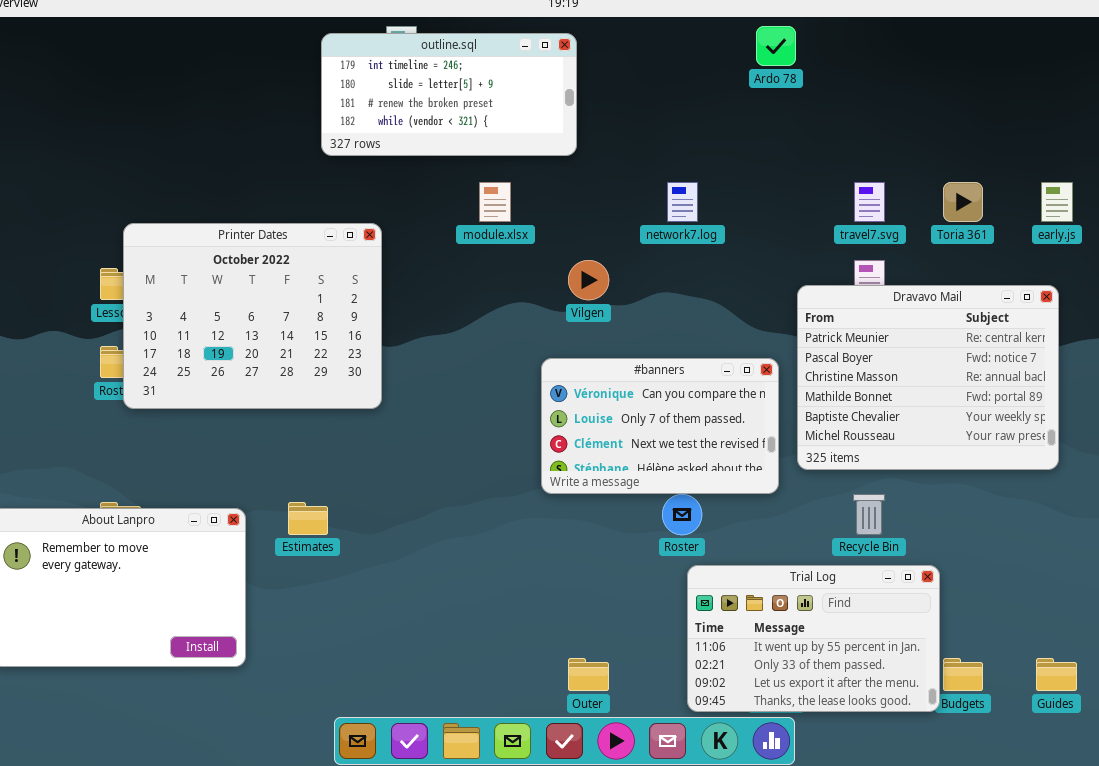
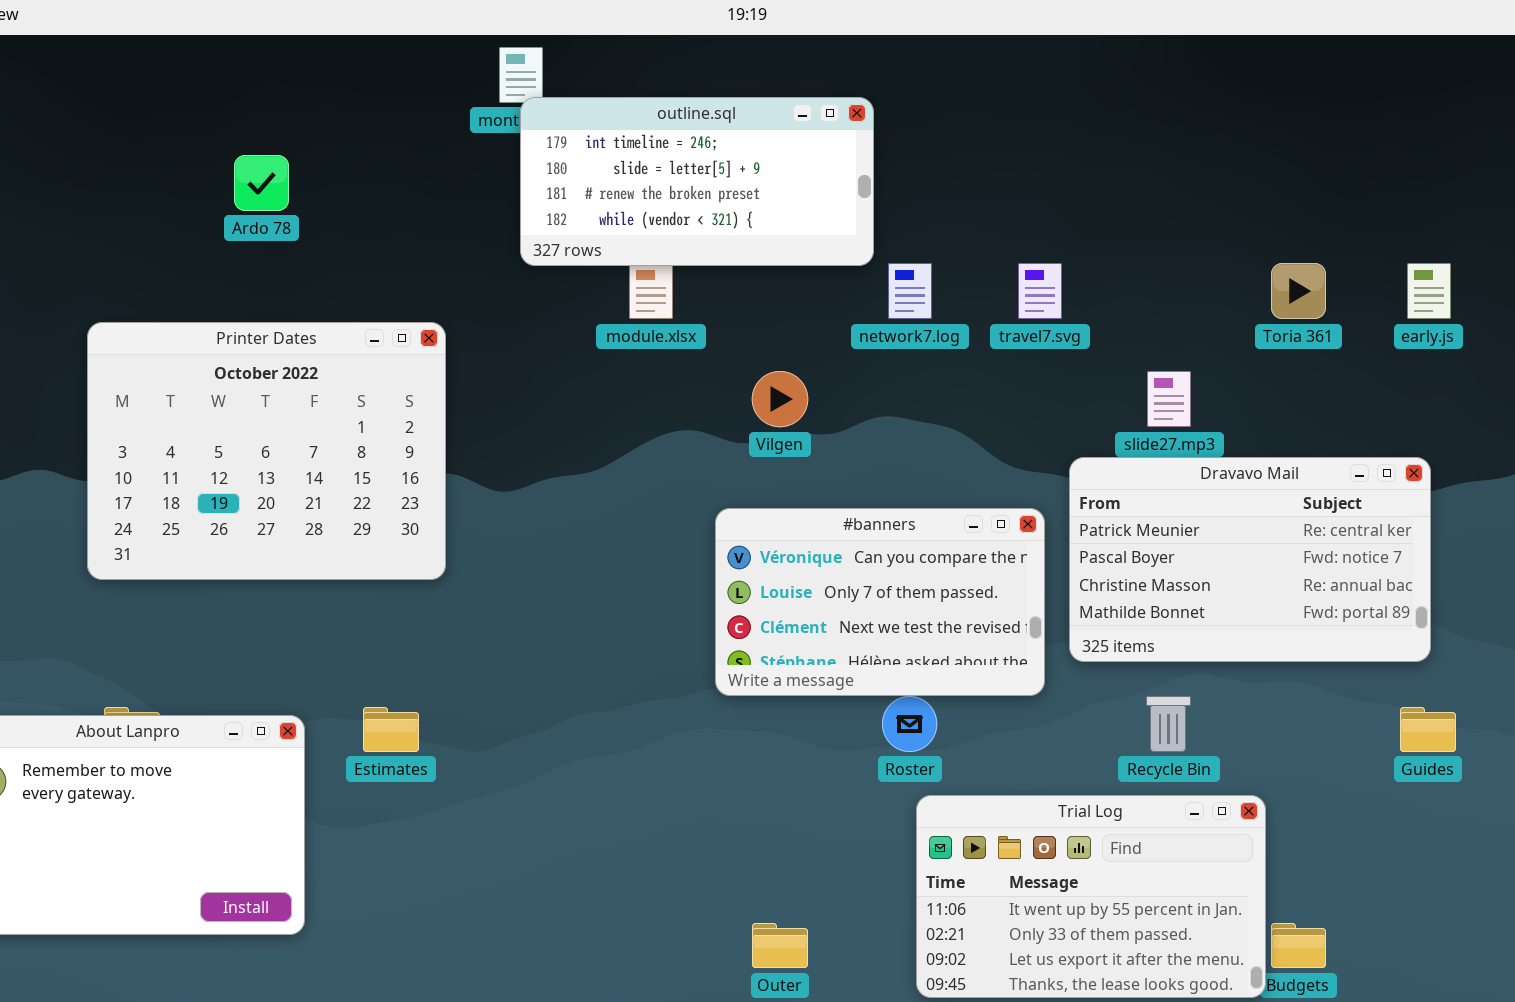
Ardo 78: [756,26,796,66] -> [234,155,289,211], moved
outline.sql: [321,33,577,156] -> [520,97,874,266], moved
travel7.svg: [854,182,885,222] -> [1018,263,1062,319], moved
Printer Dates: [123,223,382,409] -> [87,322,446,580], moved
Dravavo Mail: [797,285,1059,470] -> [1069,457,1431,662], resized
Guides: [1036,658,1077,691] -> [1400,707,1456,752], moved

